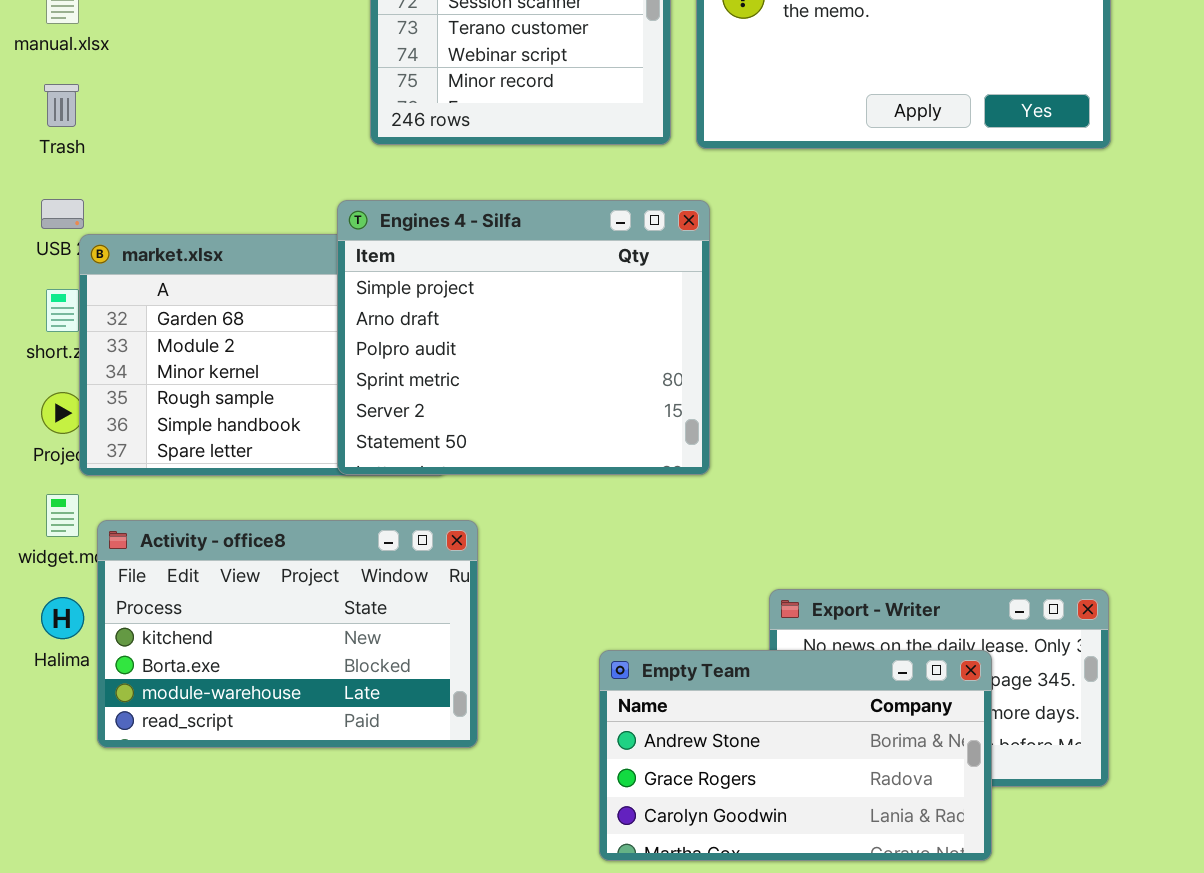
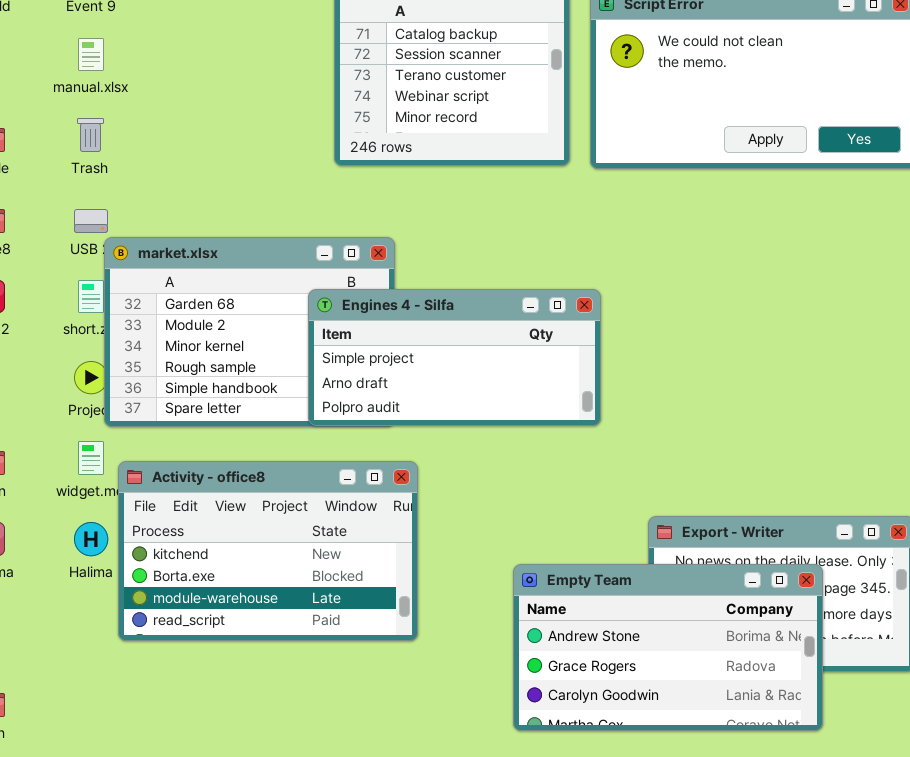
Engines 4 - Silfa: [337,200,710,475] -> [308,289,601,426], resized

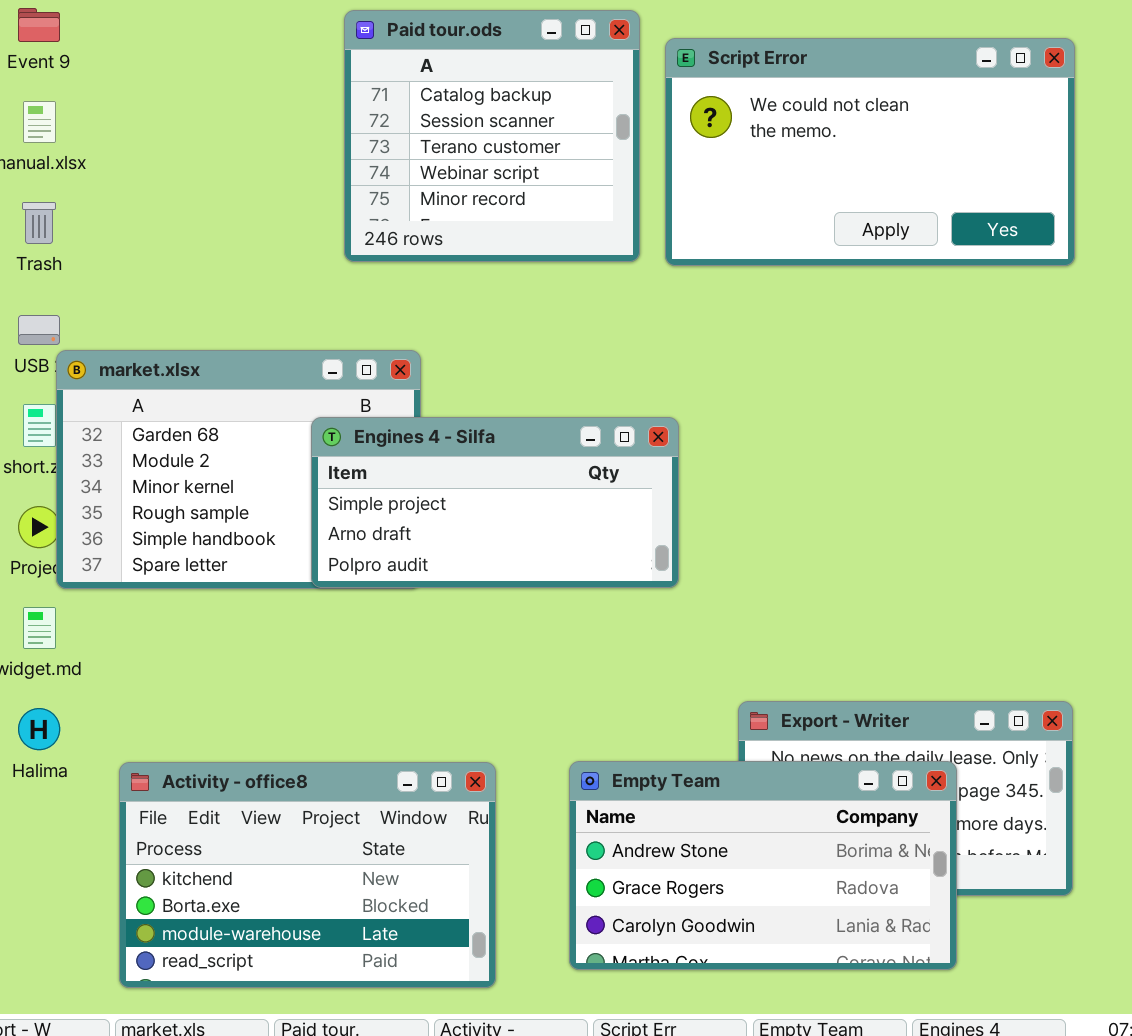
Activity - office8: [118,461,418,641] -> [119,762,496,988], moved

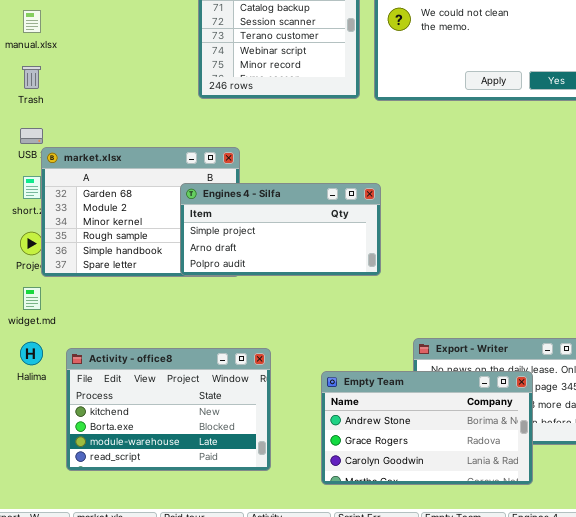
Activity - office8: [119,762,496,988] -> [66,348,271,471], moved

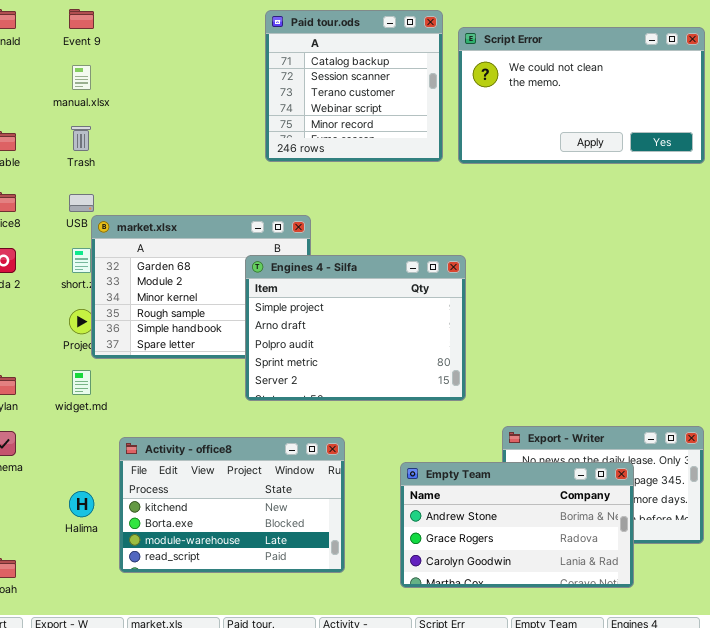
Engines 4 - Silfa: [180,183,381,276] -> [245,255,466,401], resized
Halima: [20,342,43,365] -> [69,491,94,517], moved

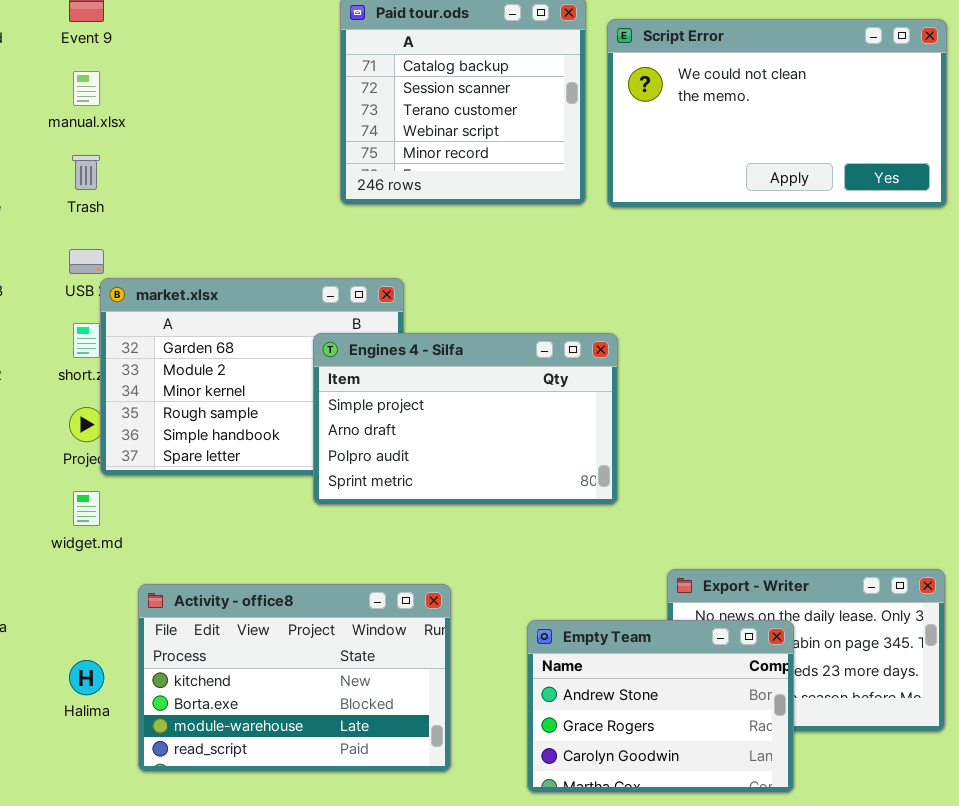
Engines 4 - Silfa: [245,255,466,401] -> [313,333,618,505], resized
Empty Team: [400,462,634,588] -> [527,620,794,793], resized

